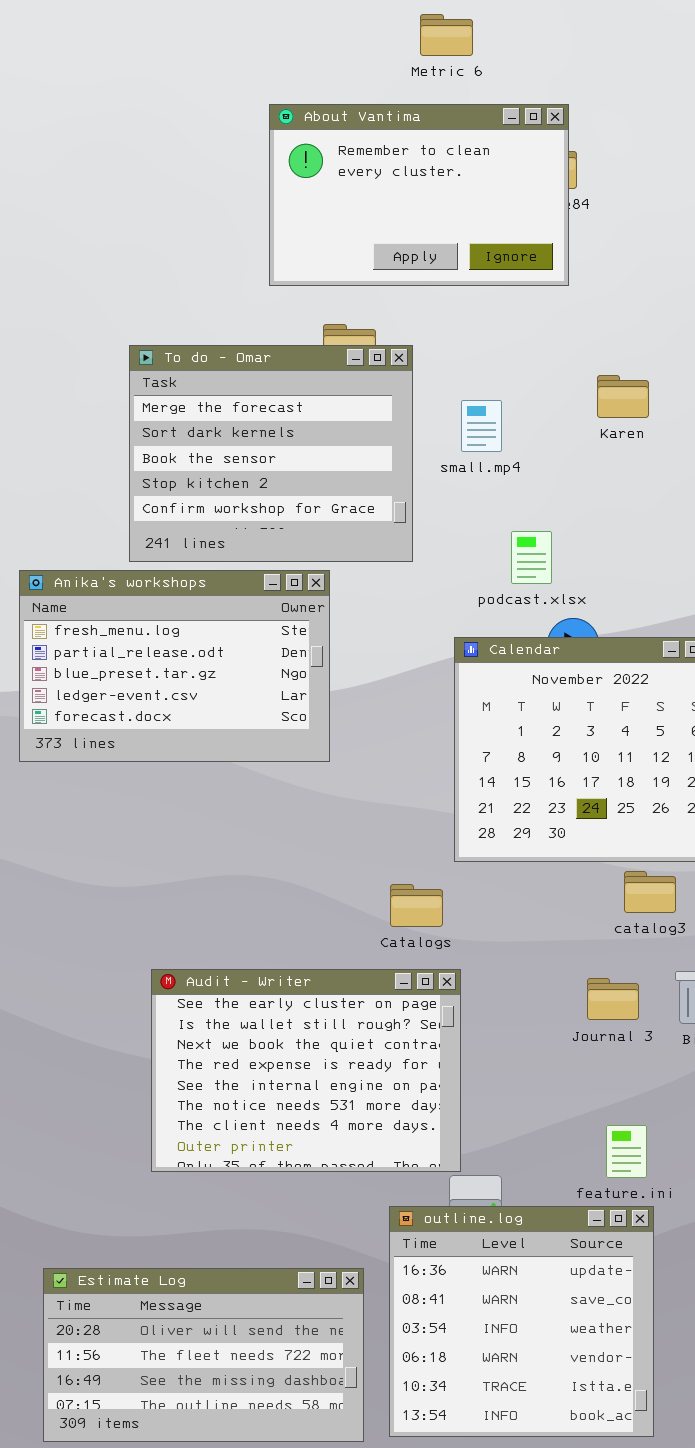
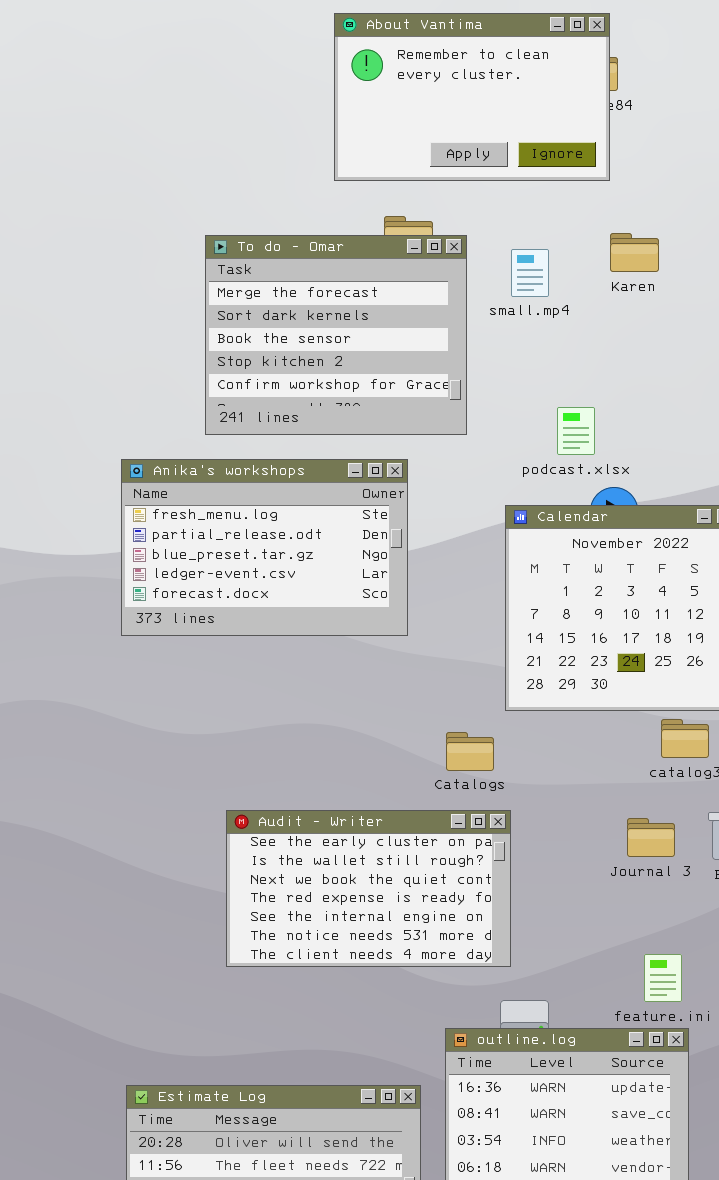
Karen: [597,375,649,418] -> [610,233,659,272], moved
small.mp4: [461,400,502,452] -> [511,249,549,297], moved
Anika's workshops: [19,570,330,762] -> [121,459,408,636], moved
Audit - Writer: [151,969,461,1172] -> [226,810,511,967], resized

